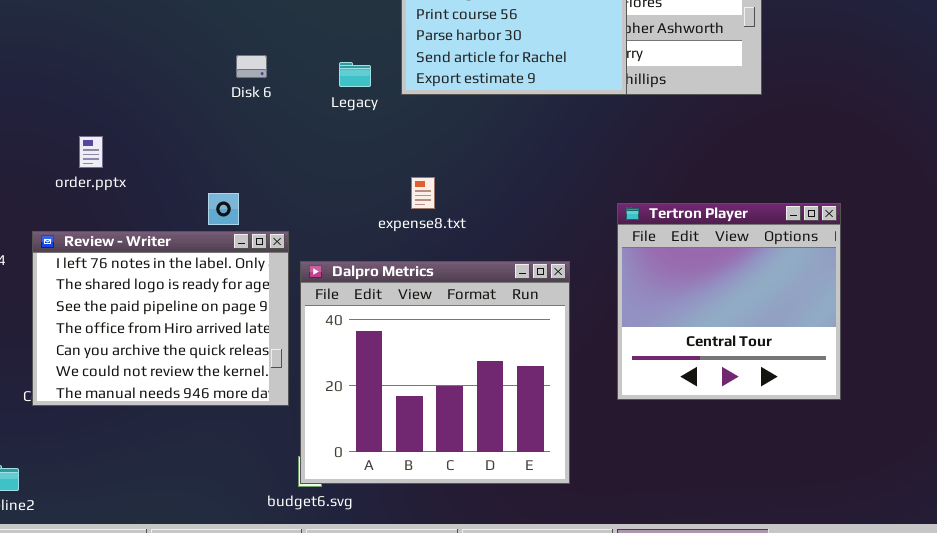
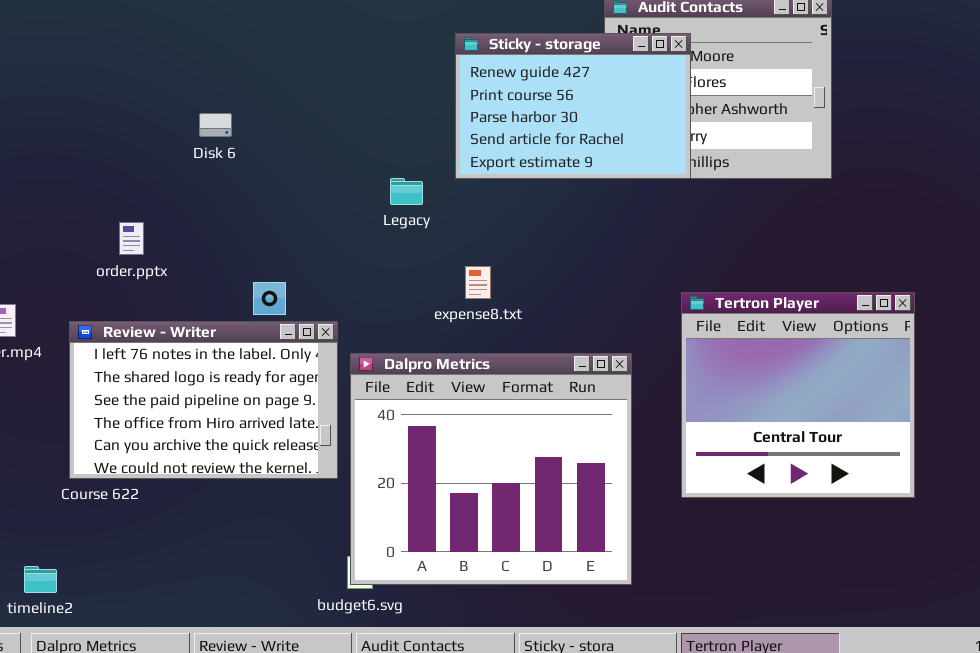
Disk 6: [236,55,267,78] -> [199,113,232,137], moved
Legacy: [339,62,371,87] -> [390,178,423,205], moved
Review - Writer: [32,231,289,406] -> [69,321,338,479], resized

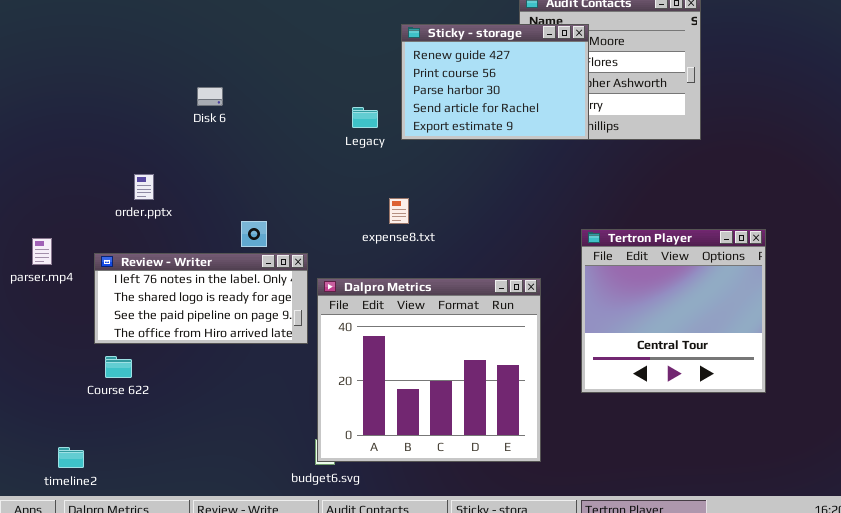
Legacy: [390,178,423,205] -> [352,107,378,128], moved
expense8.txt: [465,266,491,299] -> [389,198,409,224], moved
Review - Writer: [69,321,338,479] -> [94,253,308,344], resized

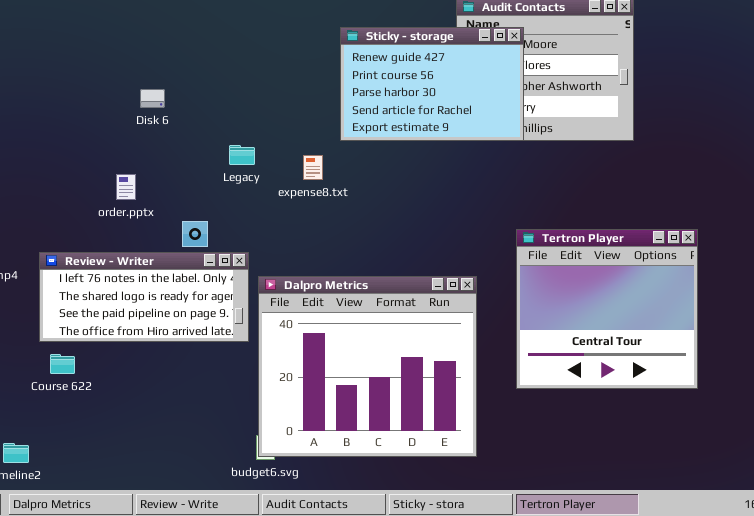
Legacy: [352,107,378,128] -> [229,145,255,165], moved
order.pptx: [134,174,154,200] -> [116,174,136,200], moved
expense8.txt: [389,198,409,224] -> [303,155,323,180], moved

